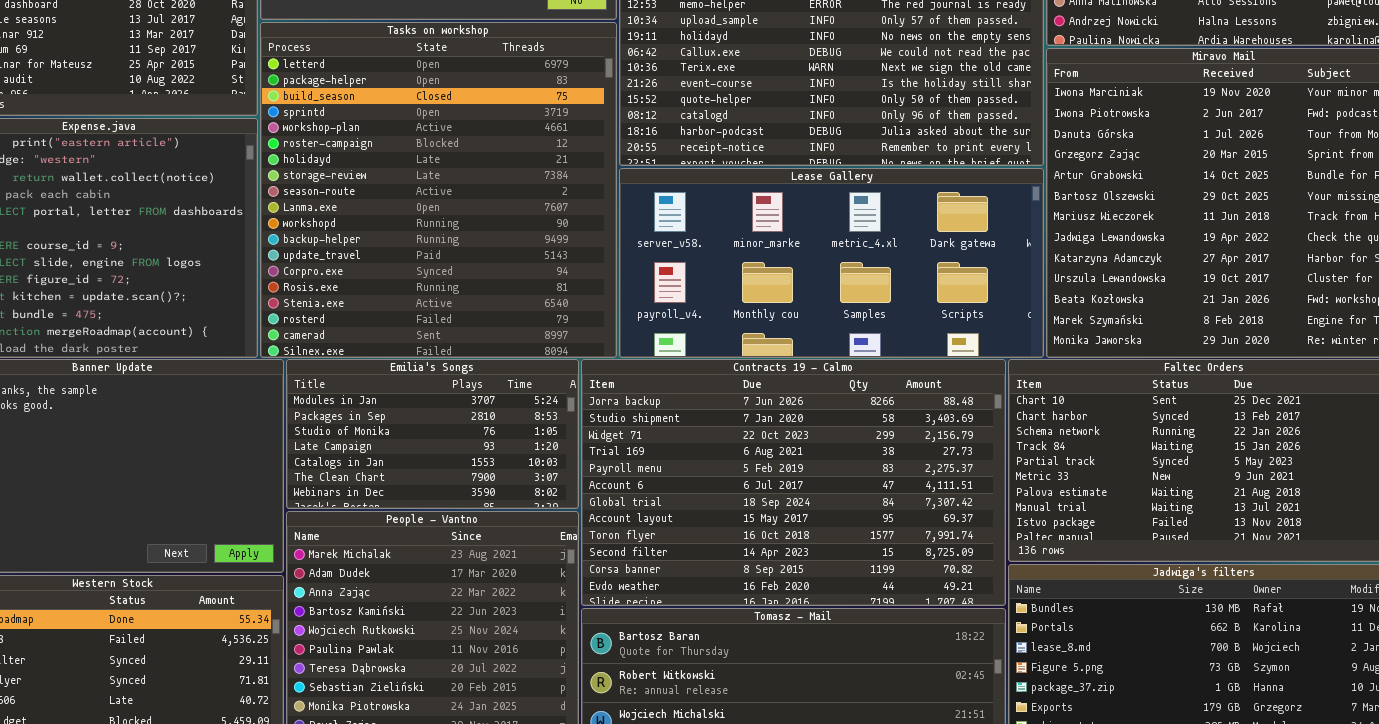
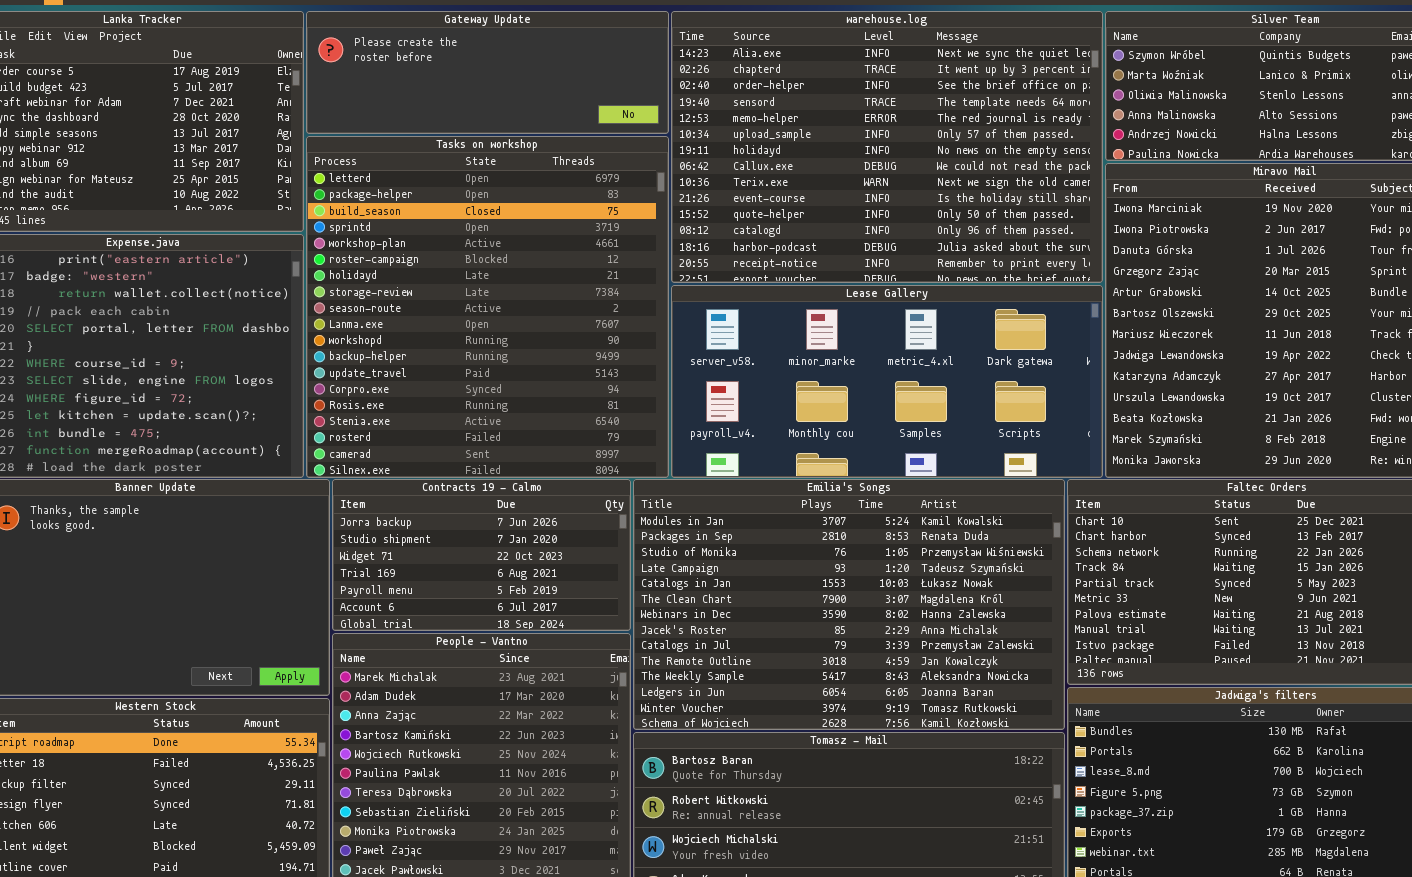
Emilia's Songs: [286,359,579,509] -> [633,479,1065,730], moved, resized
Contracts 19 - Calmo: [581,359,1006,606] -> [332,479,631,631], moved, resized

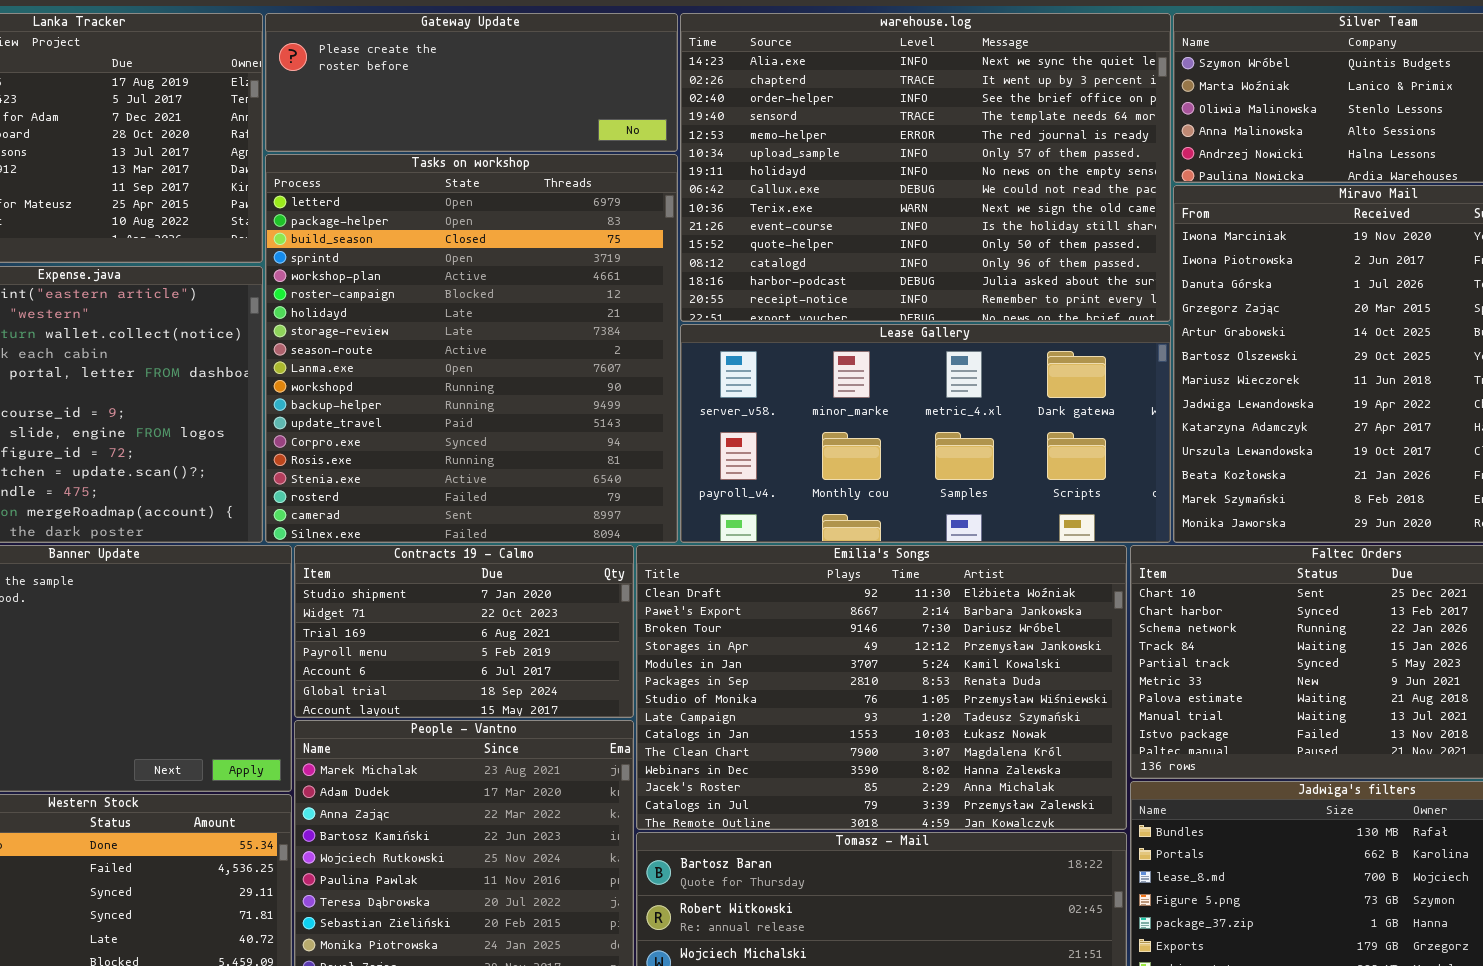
Contracts 19 - Calmo: [332,479,631,631] -> [294,545,634,718], scrolled down 1 row
Emilia's Songs: [633,479,1065,730] -> [636,545,1127,830], scrolled up 4 rows

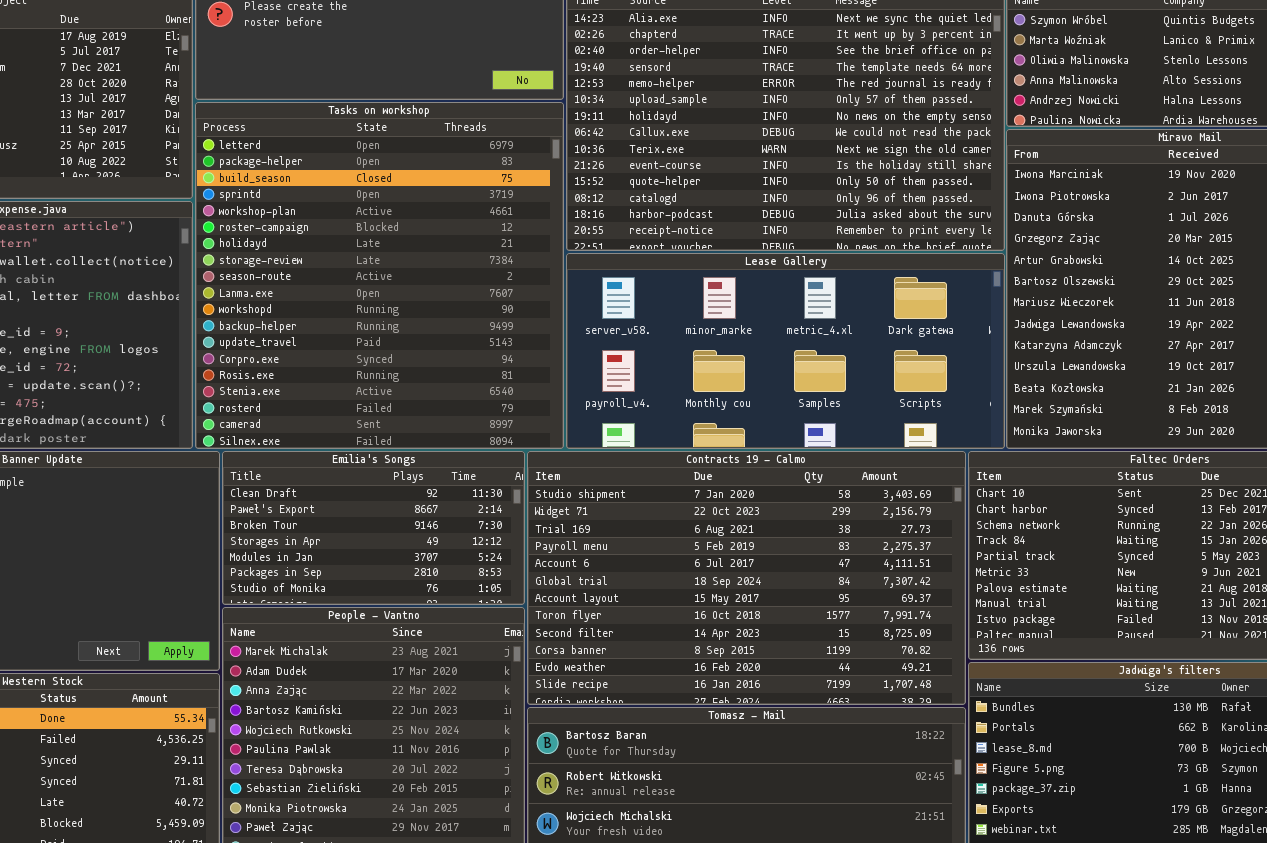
Contracts 19 - Calmo: [294,545,634,718] -> [527,451,966,705], moved, resized
Emilia's Songs: [636,545,1127,830] -> [222,451,525,605], moved, resized

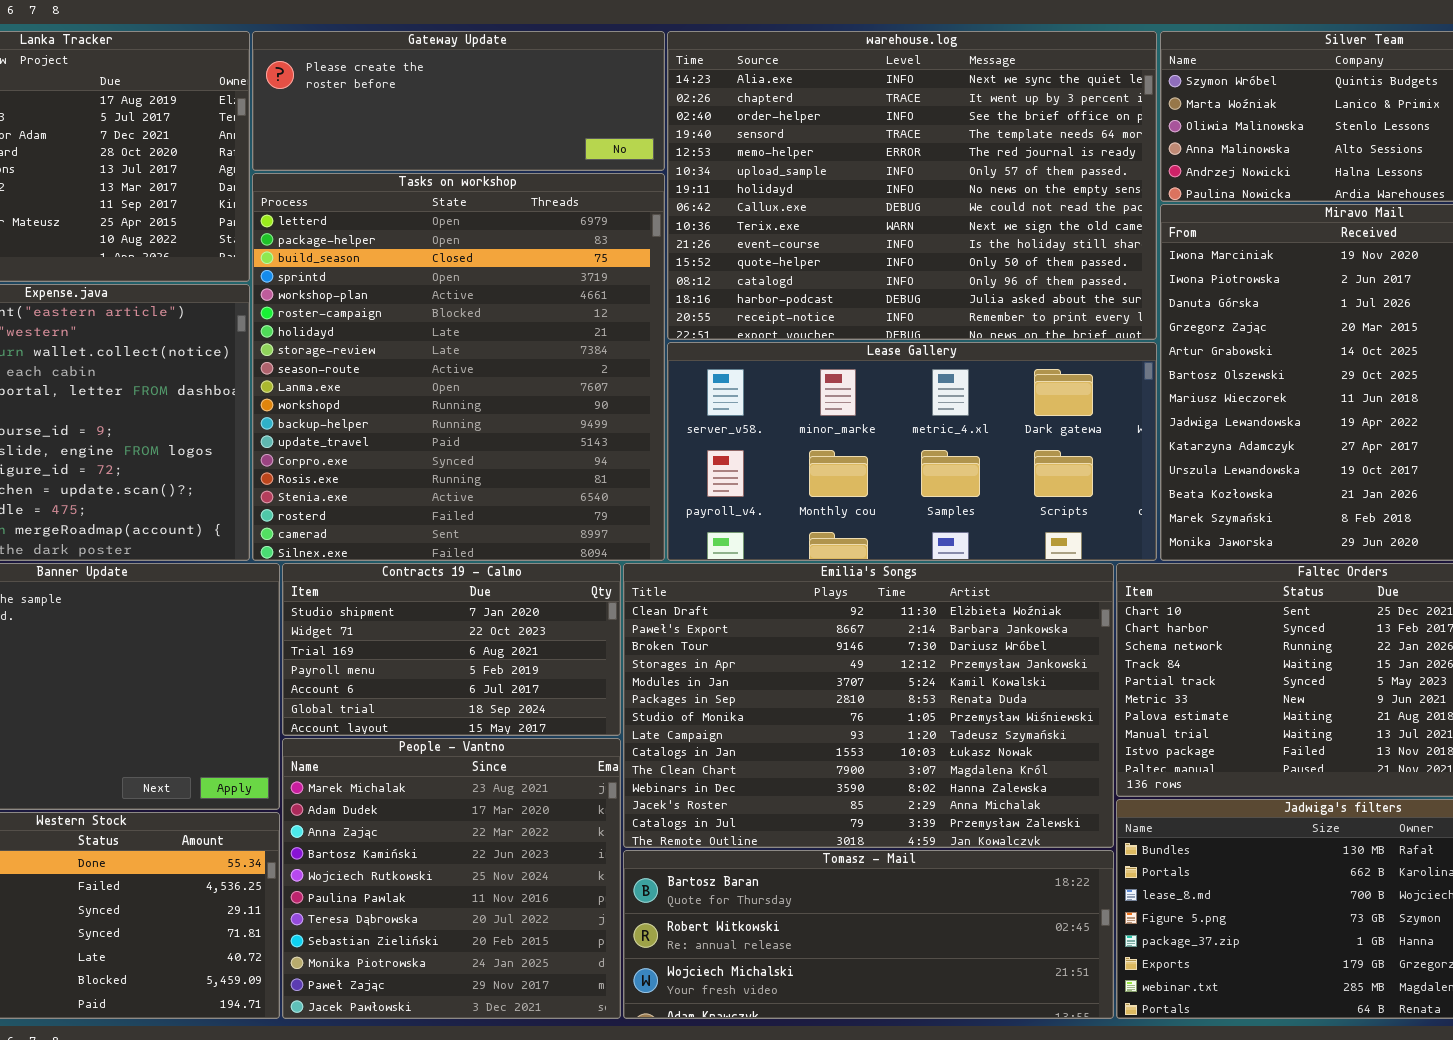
Emilia's Songs: [222,451,525,605] -> [623,563,1114,848], moved, resized
Contracts 19 - Calmo: [527,451,966,705] -> [282,563,621,736], moved, resized

